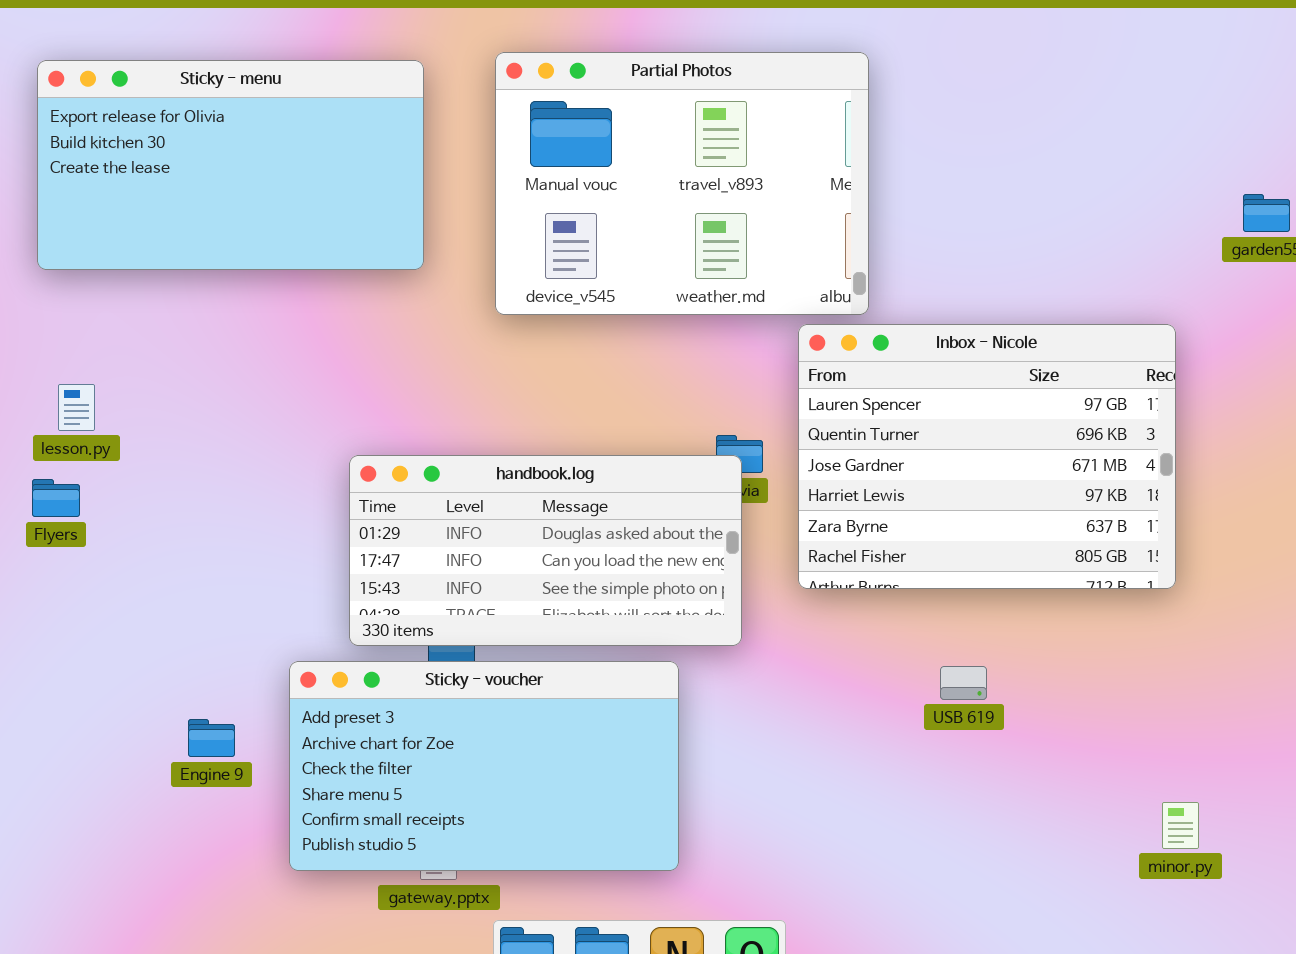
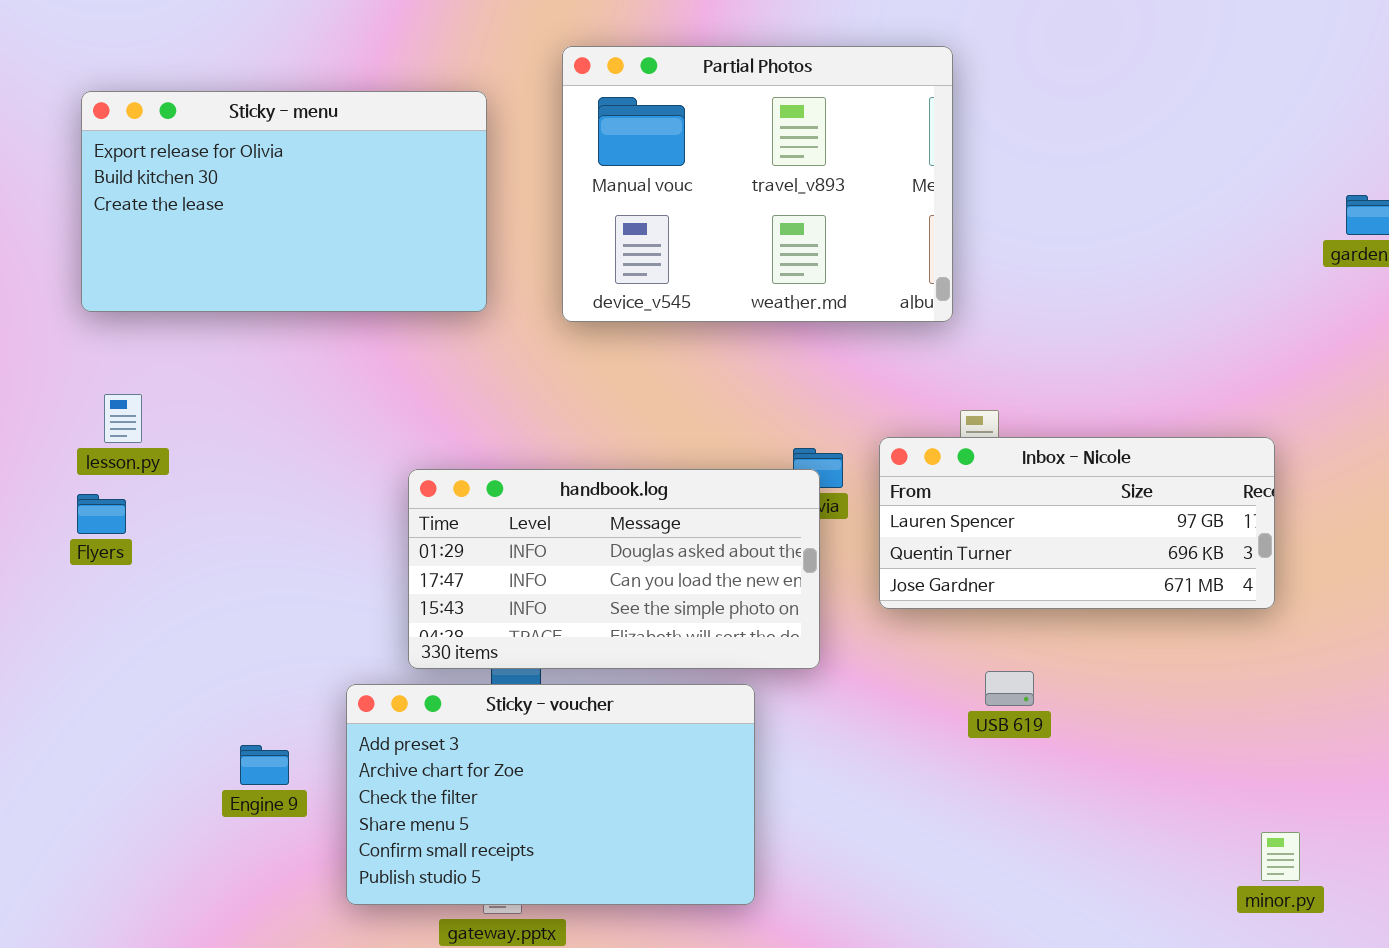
Sticky - menu: [37,60,424,270] -> [81,91,487,312], moved
Inbox - Nicole: [798,324,1176,589] -> [879,437,1275,609], resized
USB 619: [940,666,987,700] -> [985,671,1034,706], moved

